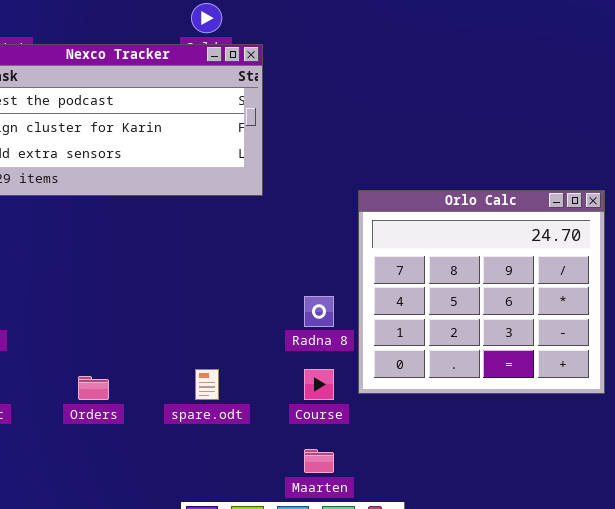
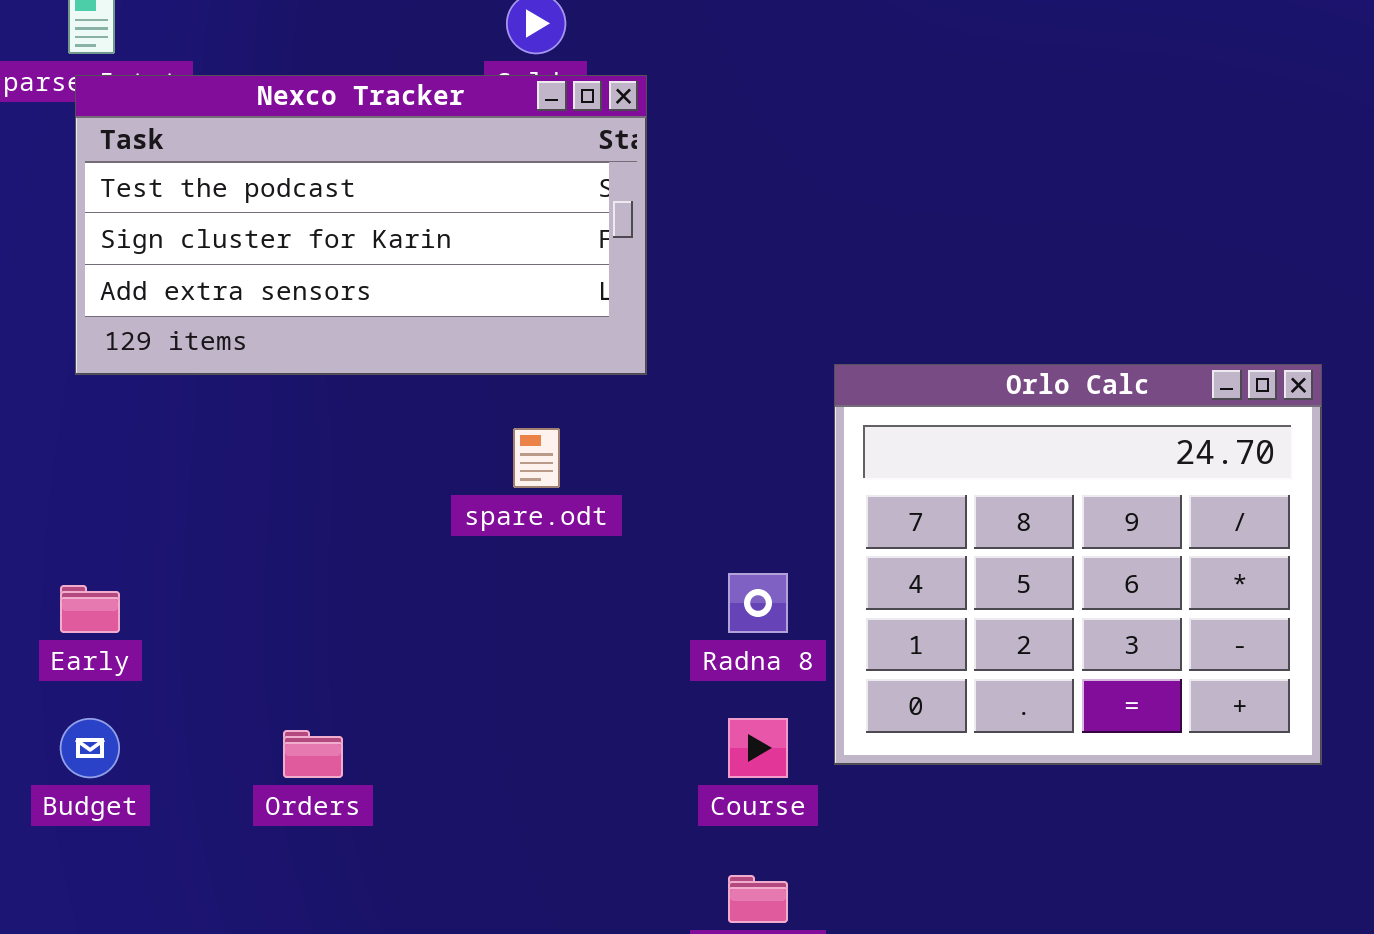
spare.odt: [195,369,219,400] -> [513,428,560,488], moved

